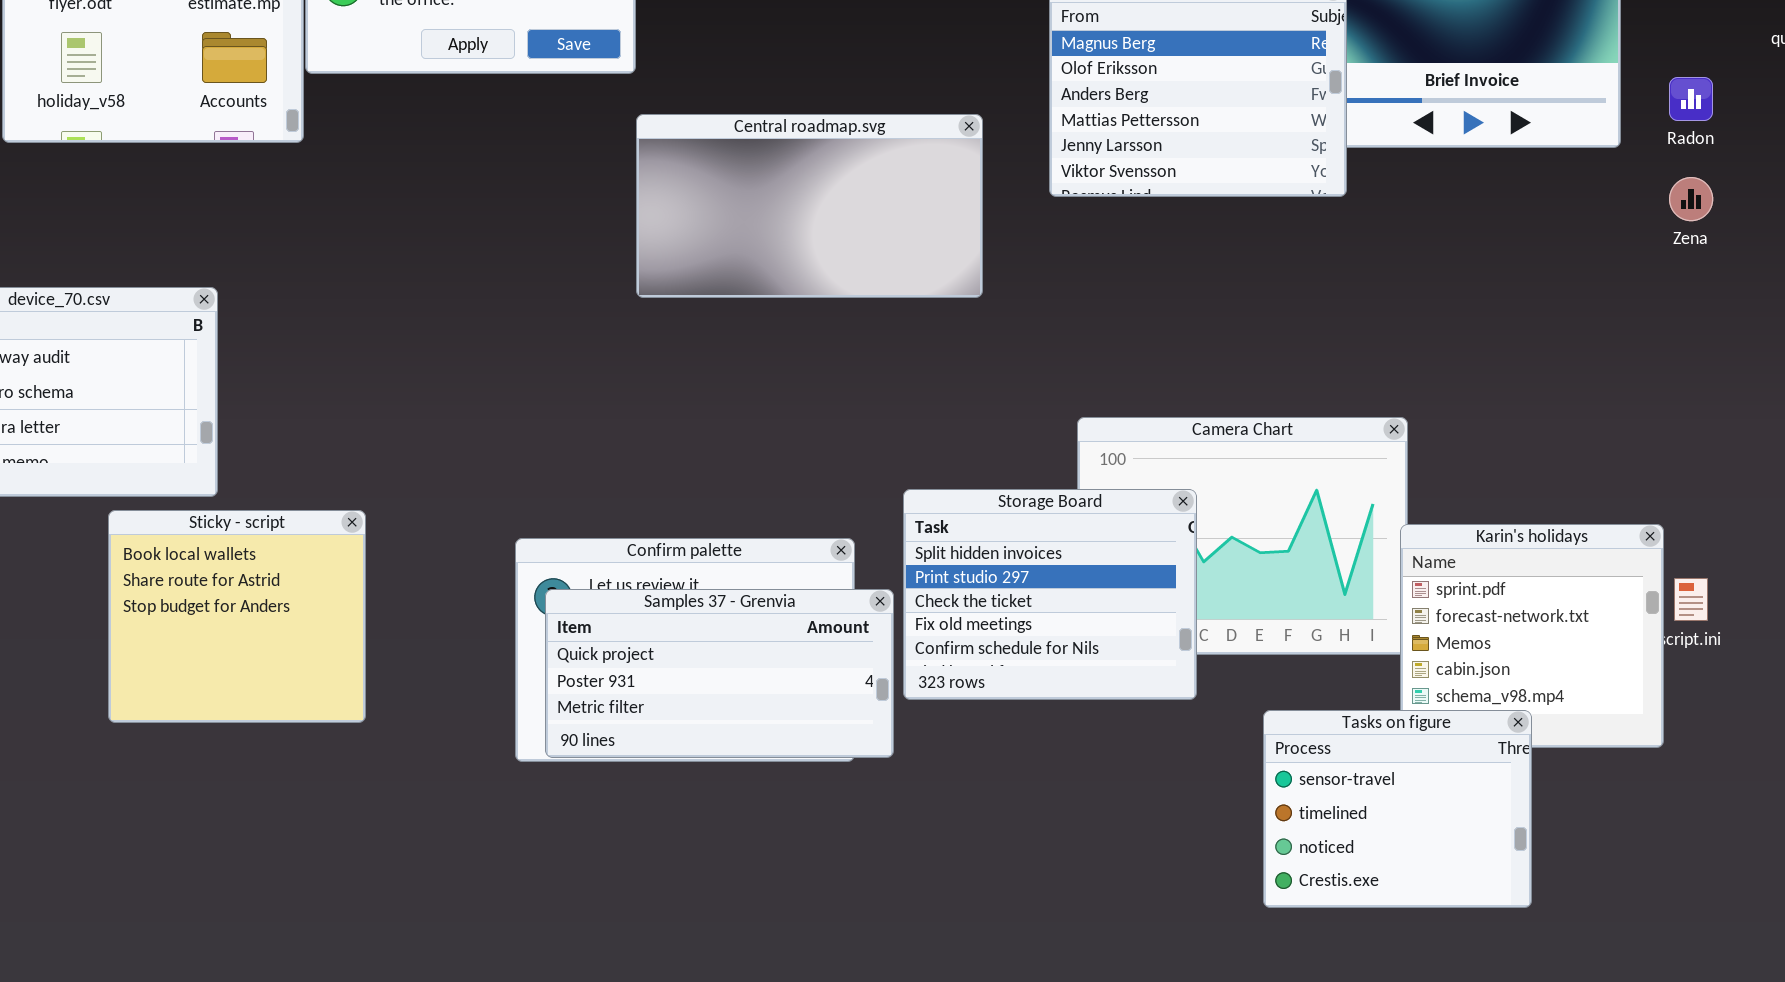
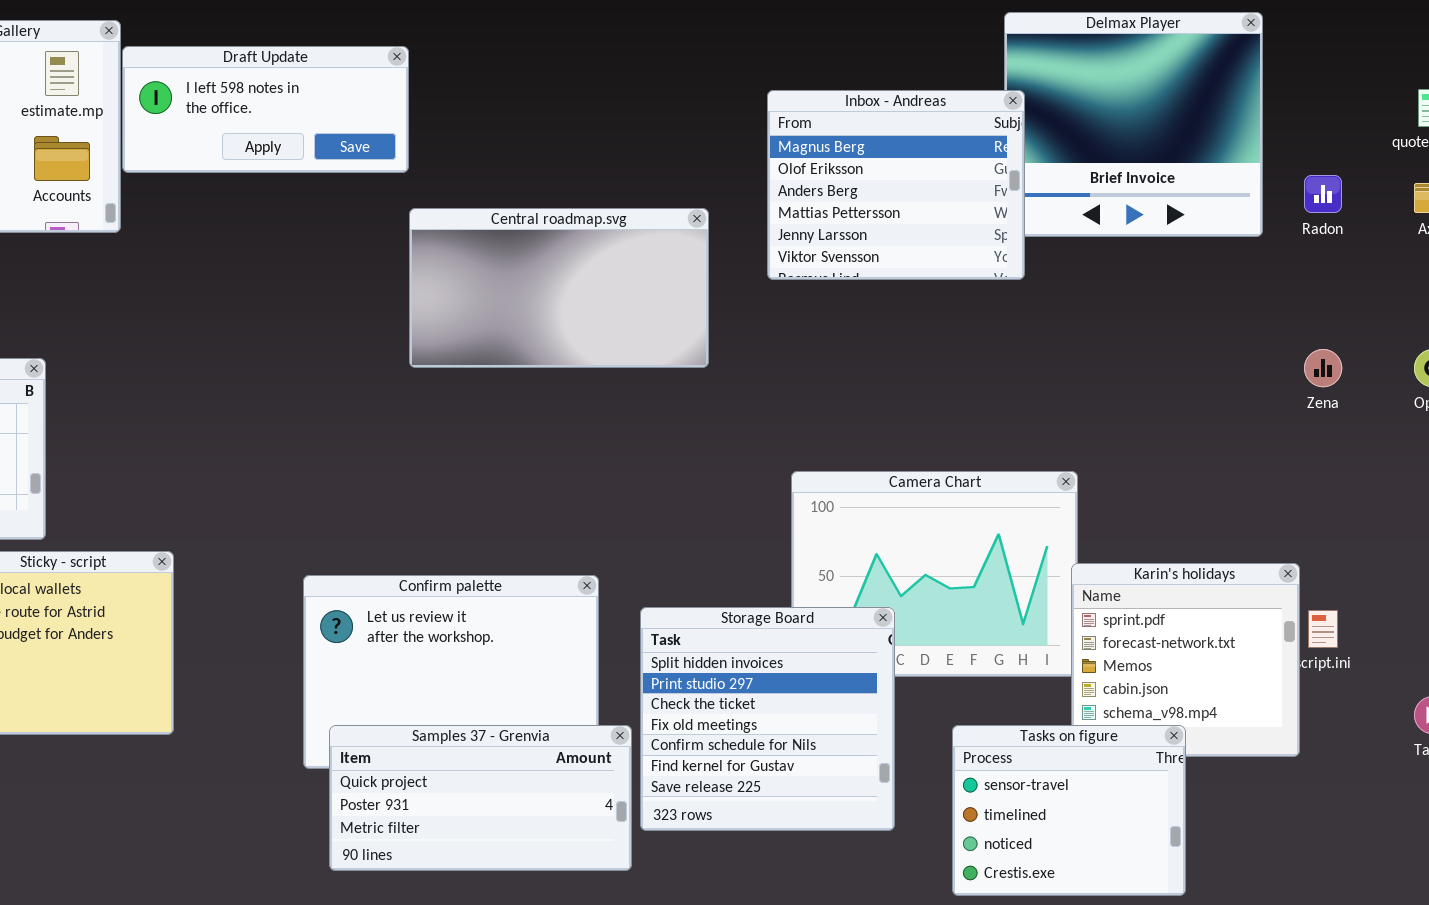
Zena: [1669,177,1713,221] -> [1304,349,1342,387], moved
Storage Board: [903,489,1197,700] -> [640,607,895,831], moved, resized
Samples 37 - Grenvia: [545,589,894,758] -> [329,725,632,871], moved

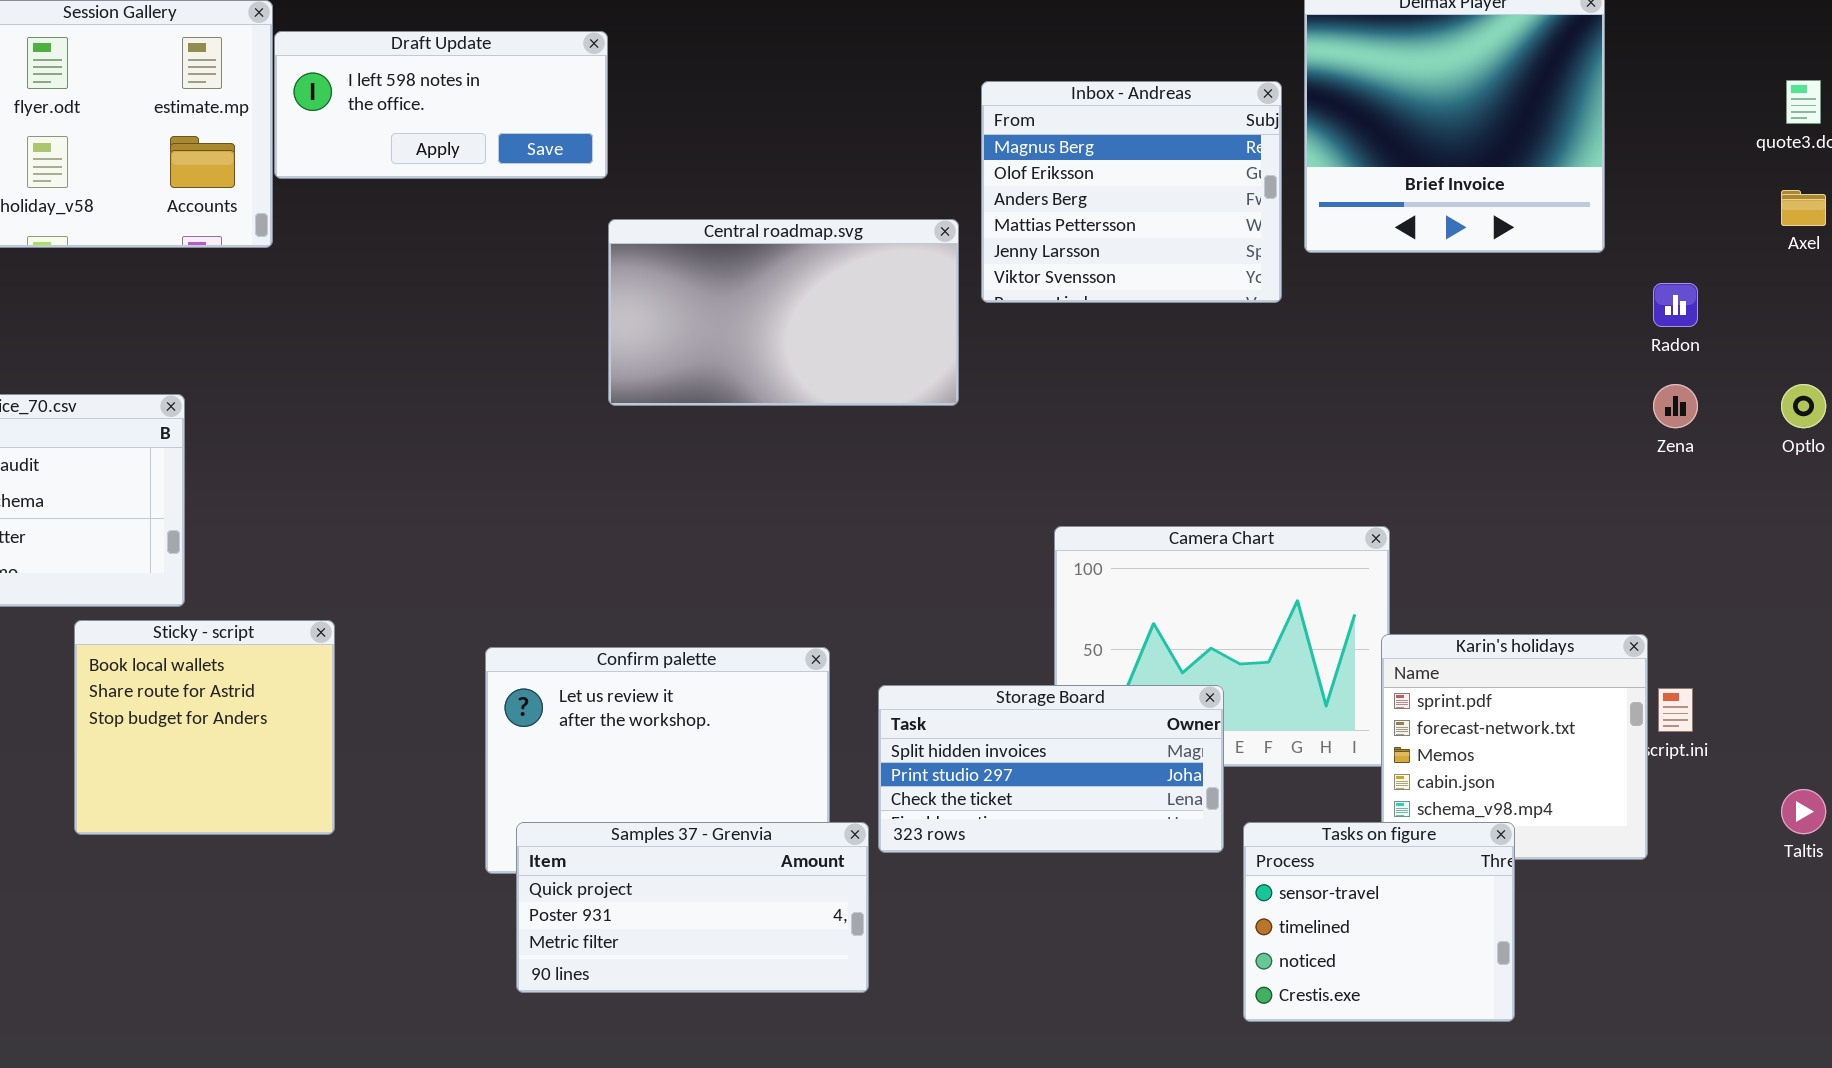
Inbox - Andreas: [767,90,1025,280] -> [981,81,1282,303], moved
Radon: [1304,175,1342,213] -> [1653,283,1698,327], moved
Storage Board: [640,607,895,831] -> [878,685,1224,853], resized

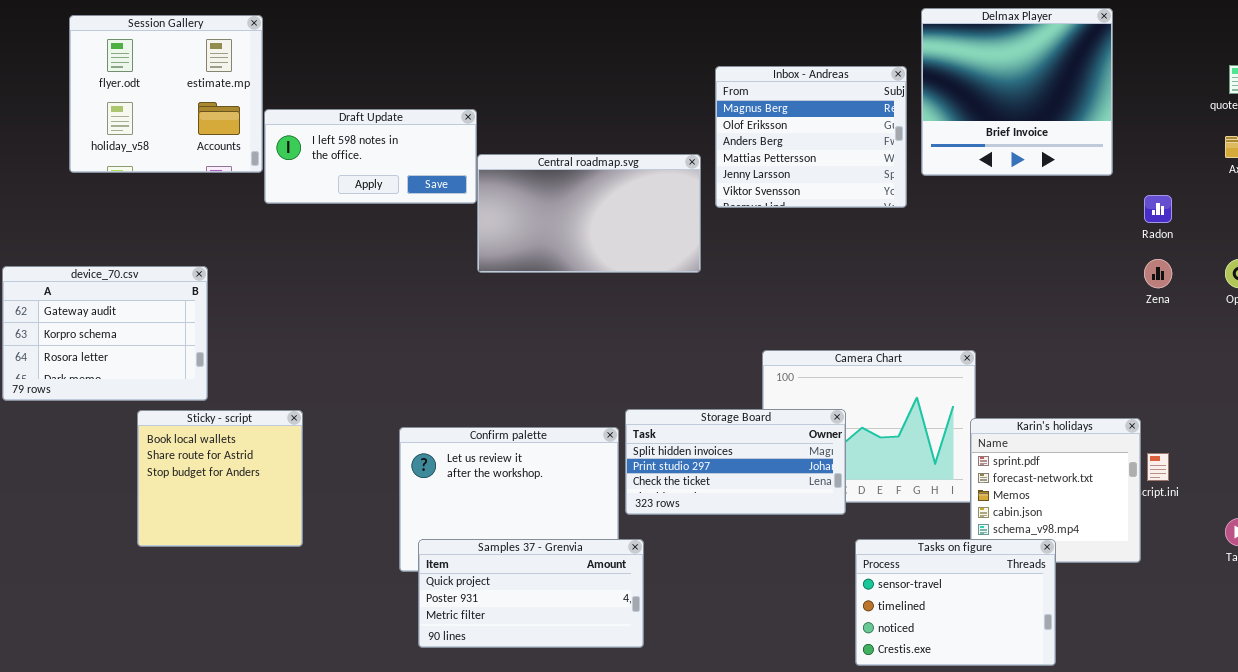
Draft Update: [274,31,608,179] -> [264,109,477,204], moved
Storage Board: [878,685,1224,853] -> [625,409,846,515], moved
Tasks on figure: [1243,822,1515,1022] -> [855,539,1056,666], resized

